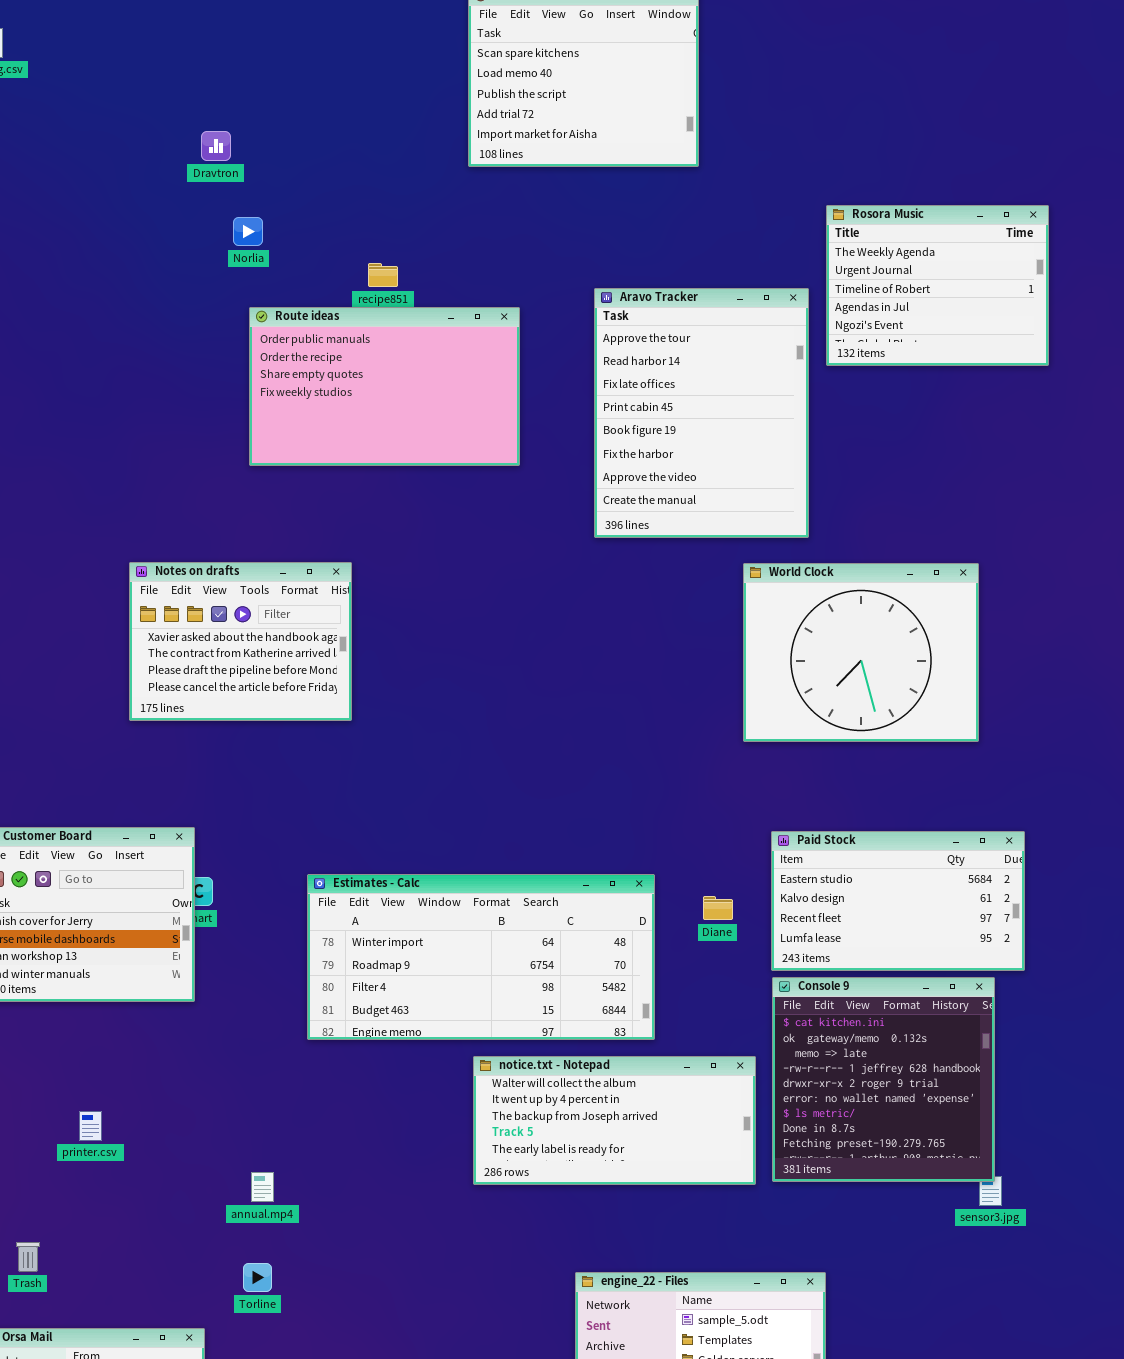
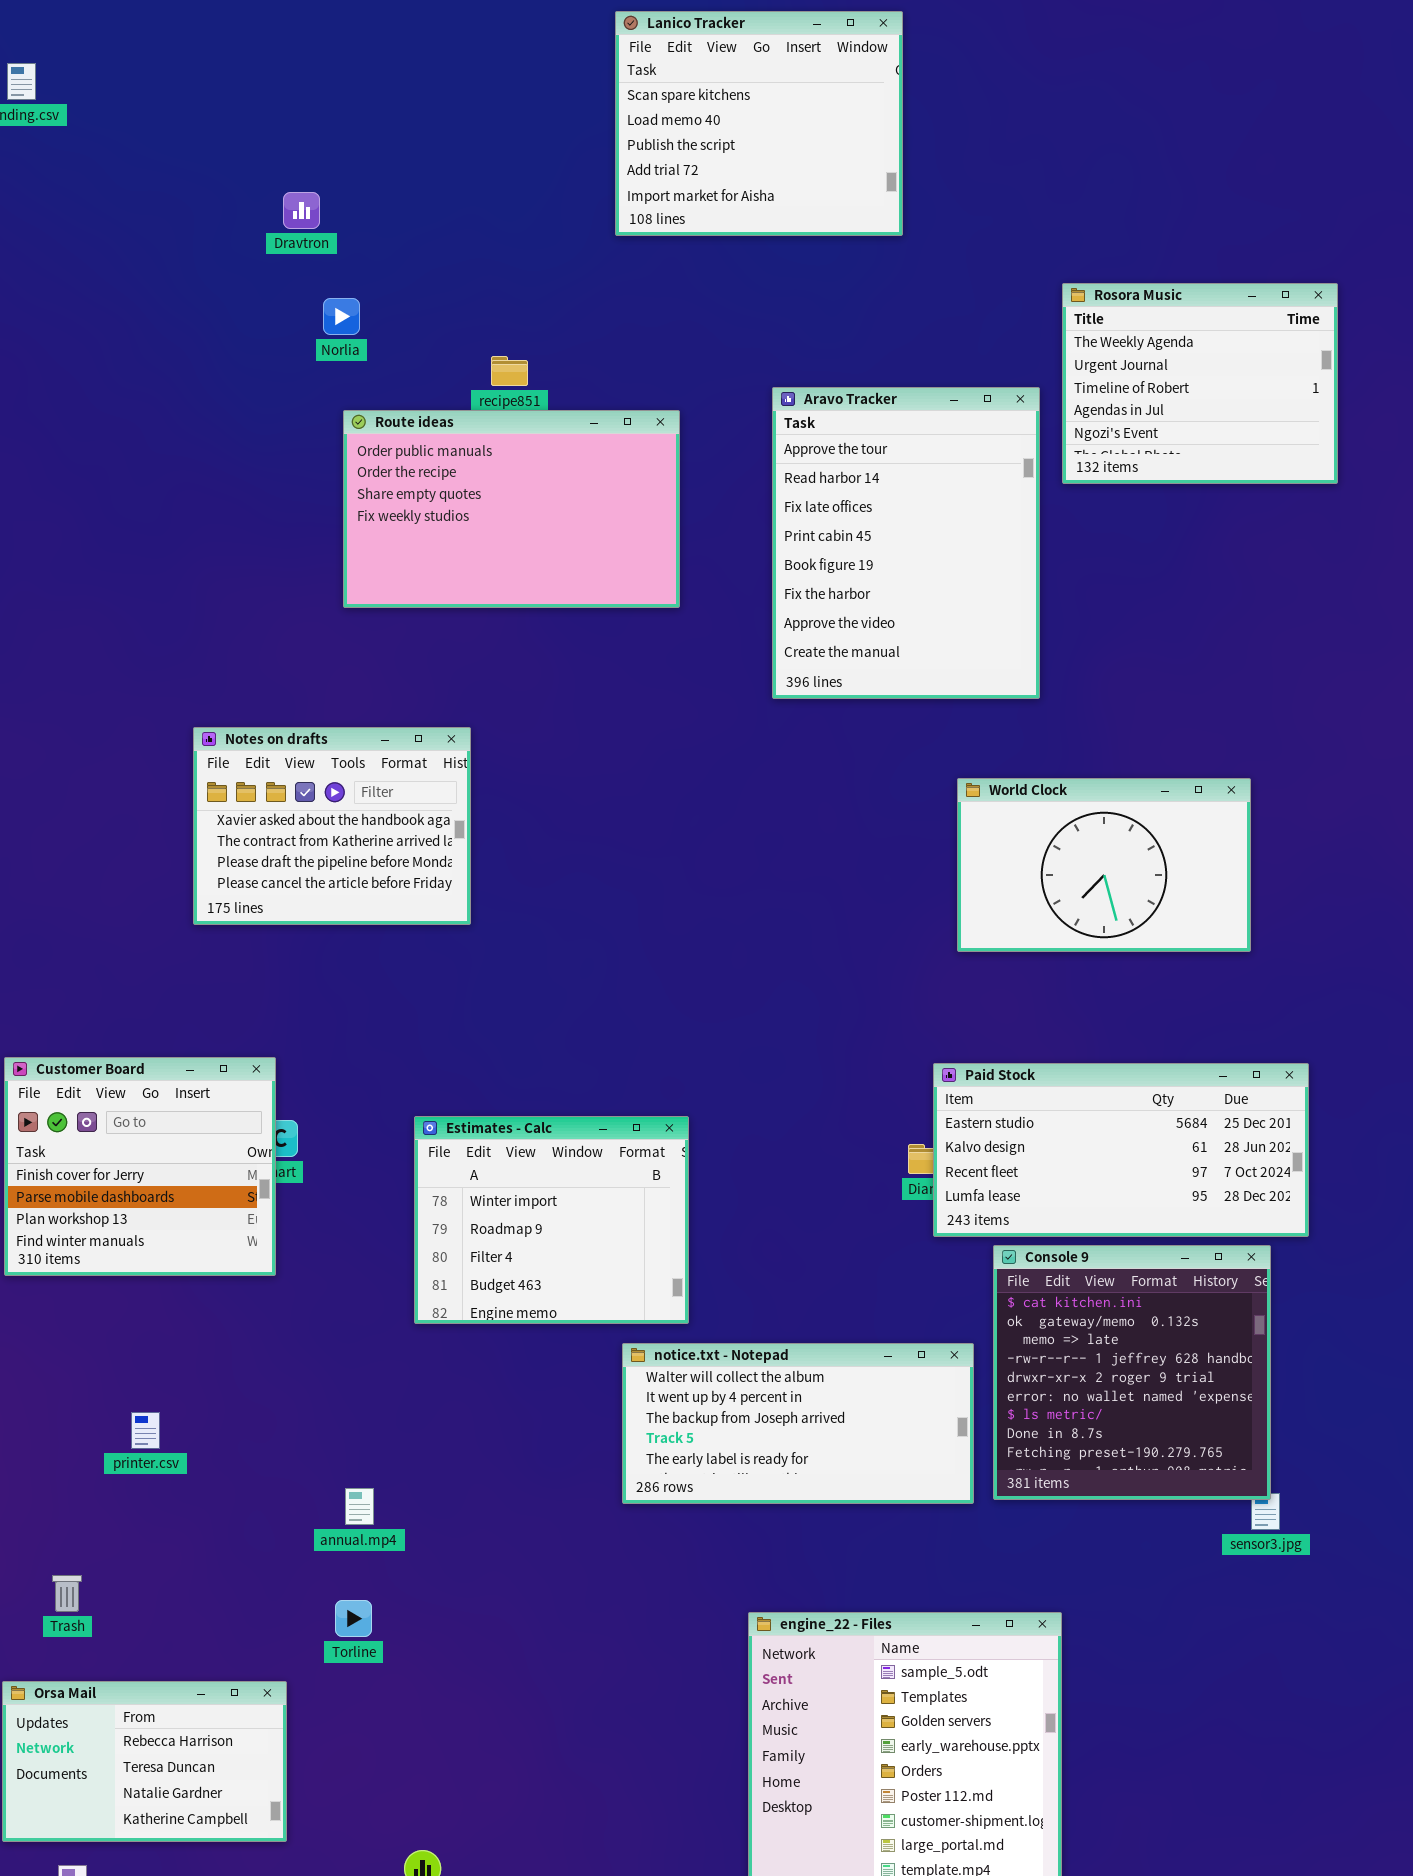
World Clock: [743,563,979,742] -> [957,778,1251,952], resized
Paid Stock: [771,831,1025,971] -> [933,1063,1309,1237], resized
Estimates - Calc: [307,874,655,1040] -> [414,1116,689,1324], resized

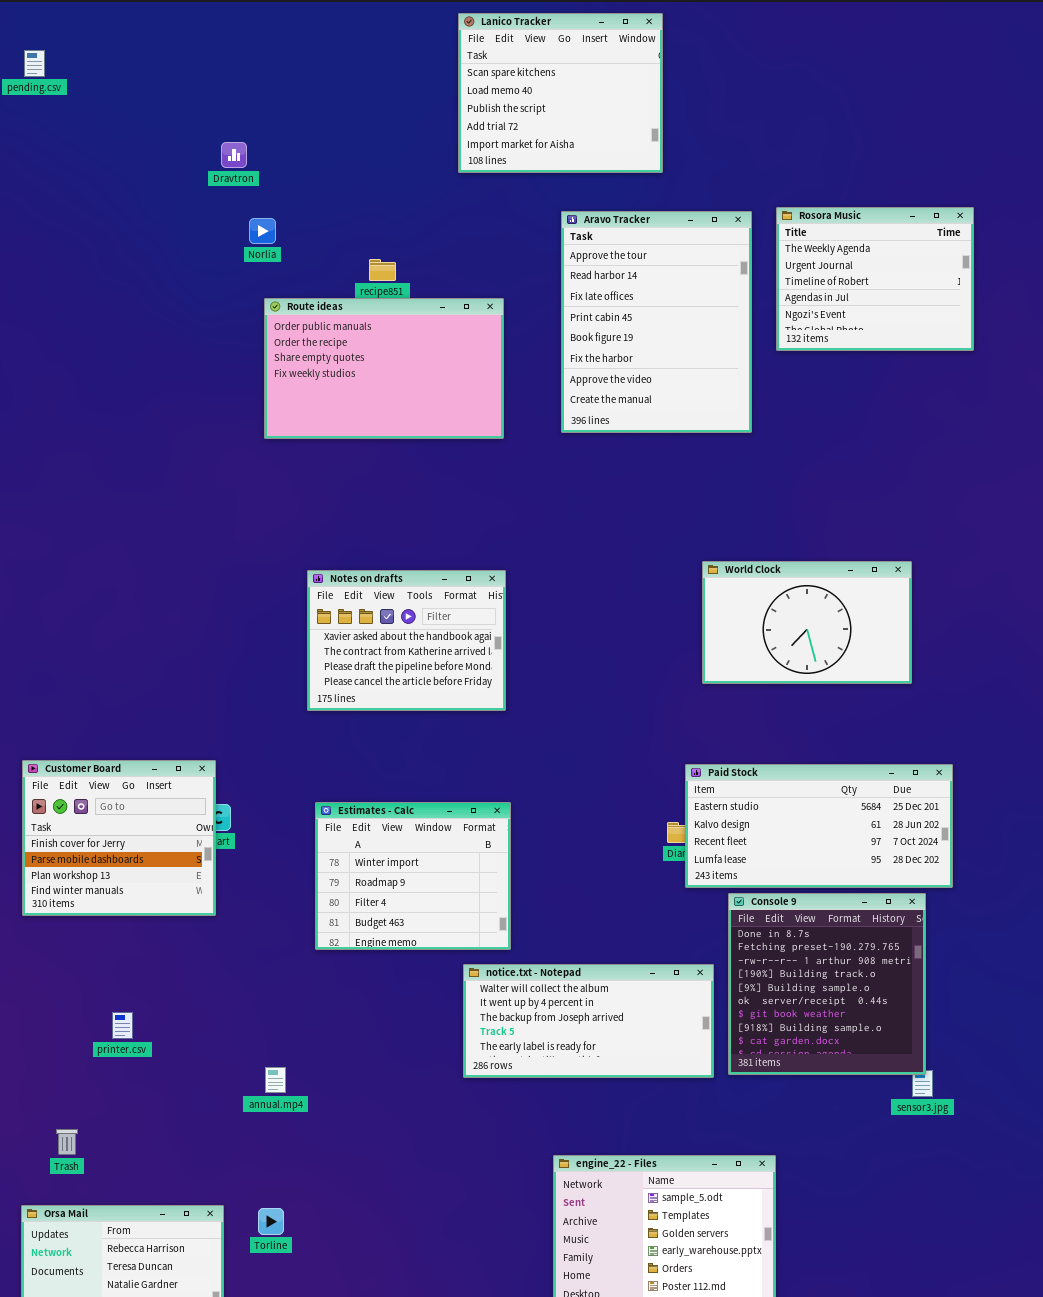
Aravo Tracker: [772,387,1040,699] -> [561,211,752,433], moved
Notes on drafts: [193,727,471,925] -> [307,570,506,711], moved
Console 9: [993,1245,1271,1500] -> [728,893,926,1075], scrolled down 7 rows
Torline: [335,1600,372,1637] -> [258,1208,284,1235], moved

